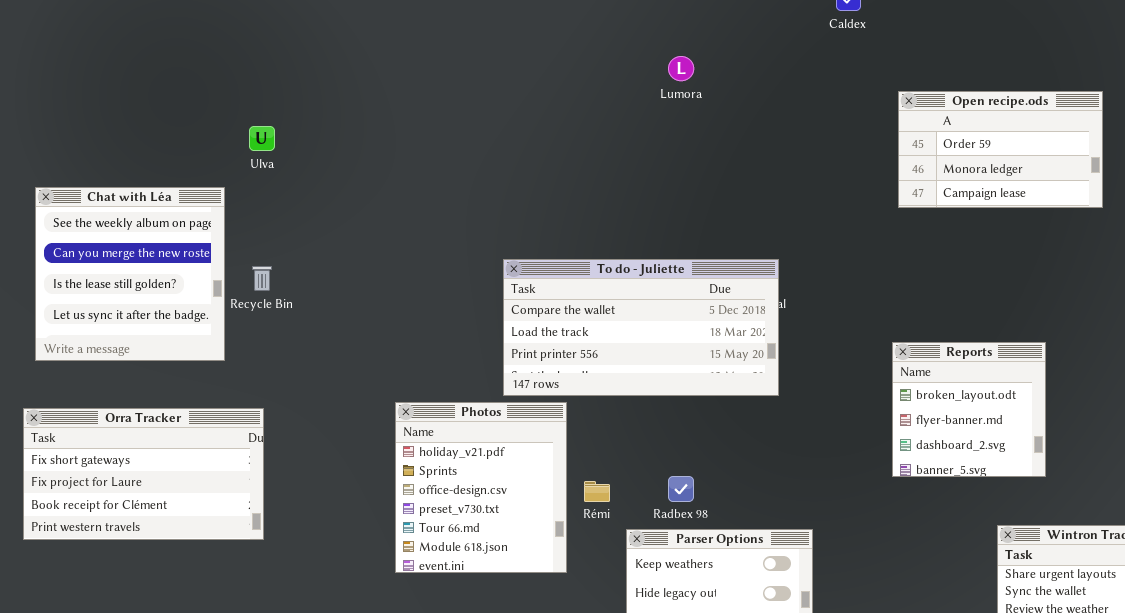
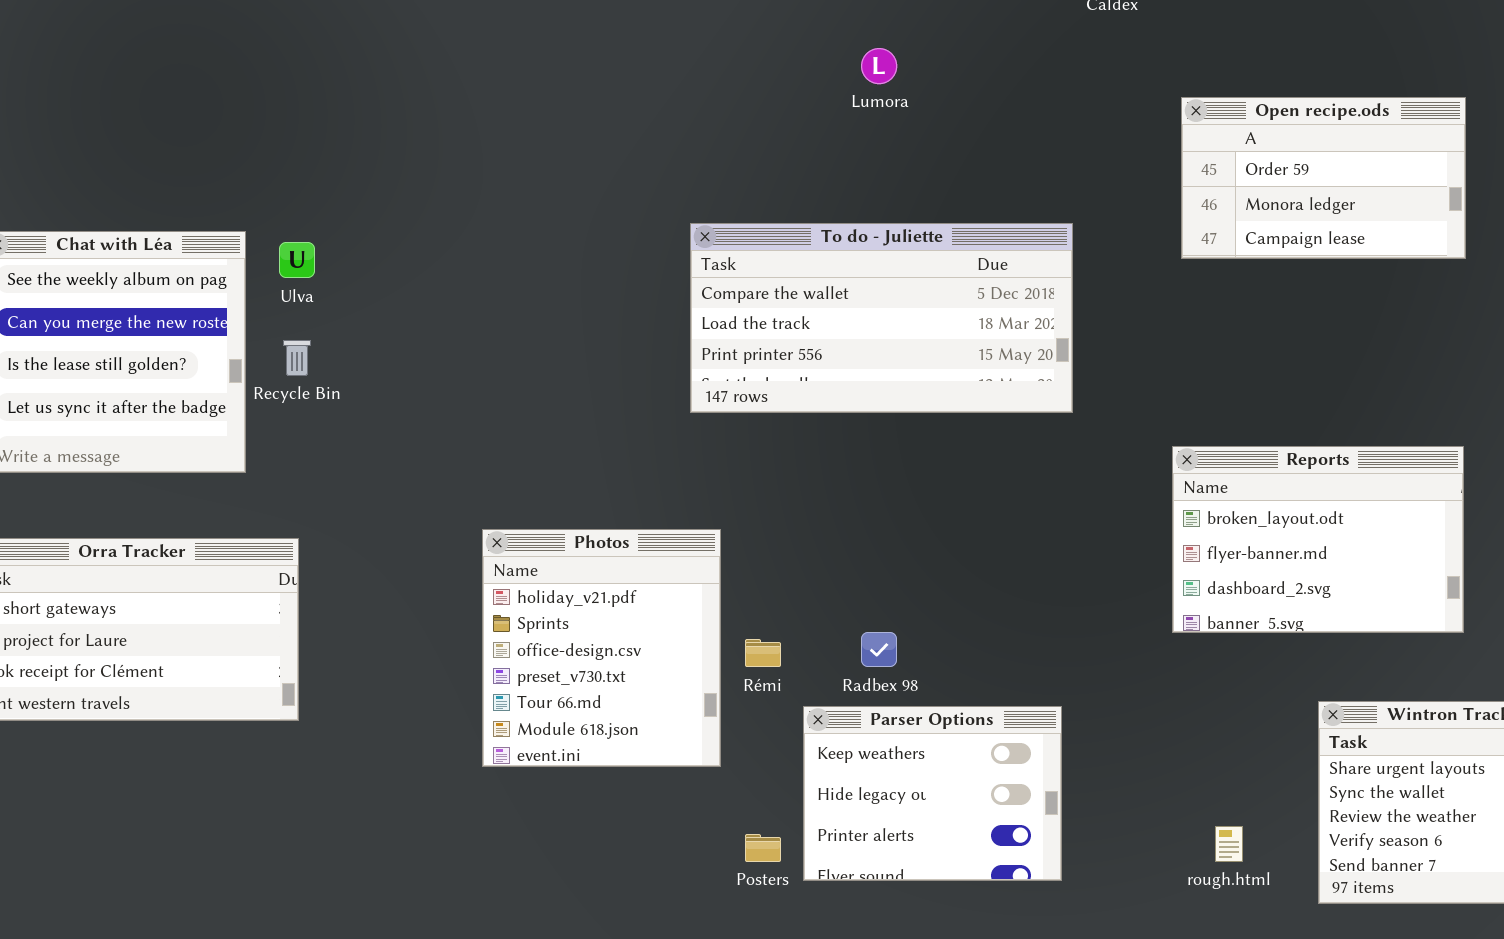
Ulva: [249,126,275,151] -> [279,242,315,278], moved
To do - Juliette: [503,259,779,396] -> [690,223,1073,413], moved
Reports: [892,342,1046,477] -> [1172,446,1464,633], resized

